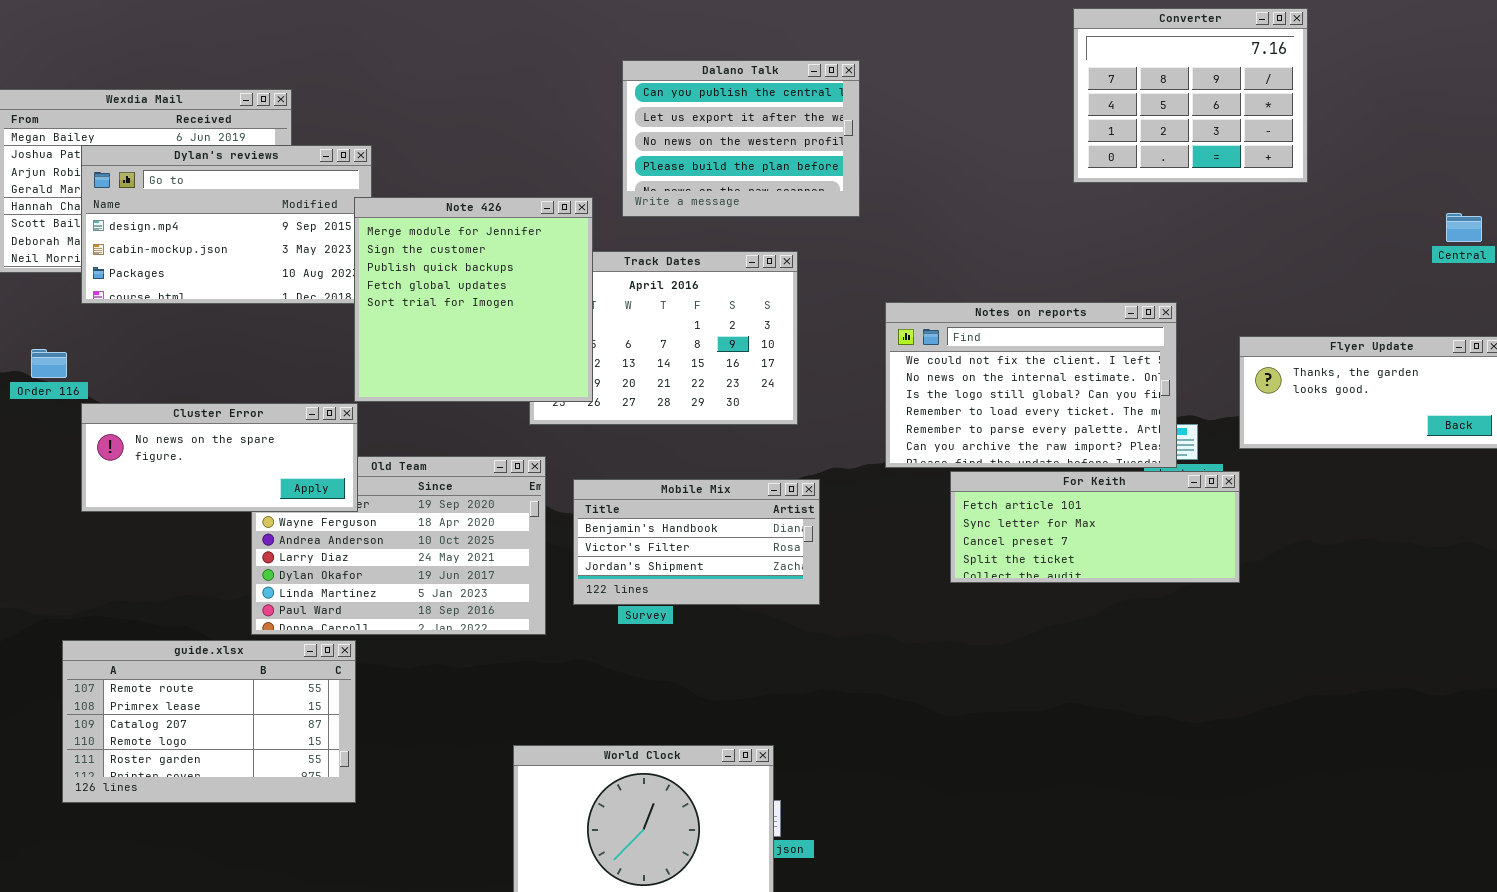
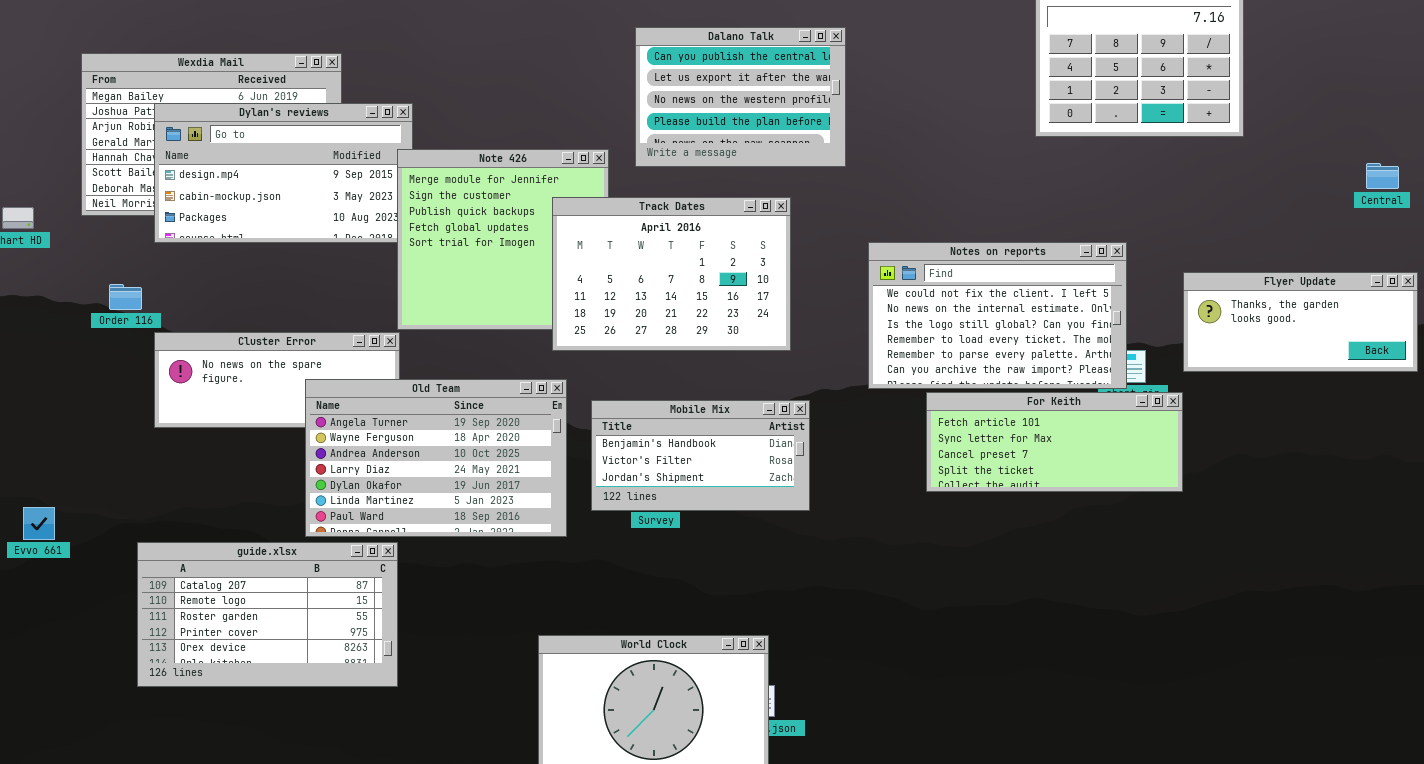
Track Dates: [529,251,798,425] -> [552,197,791,351], raised
Old Team: [251,456,546,635] -> [305,379,567,537], raised
guide.xlsx: [62,640,356,803] -> [137,542,398,687], scrolled down 2 rows

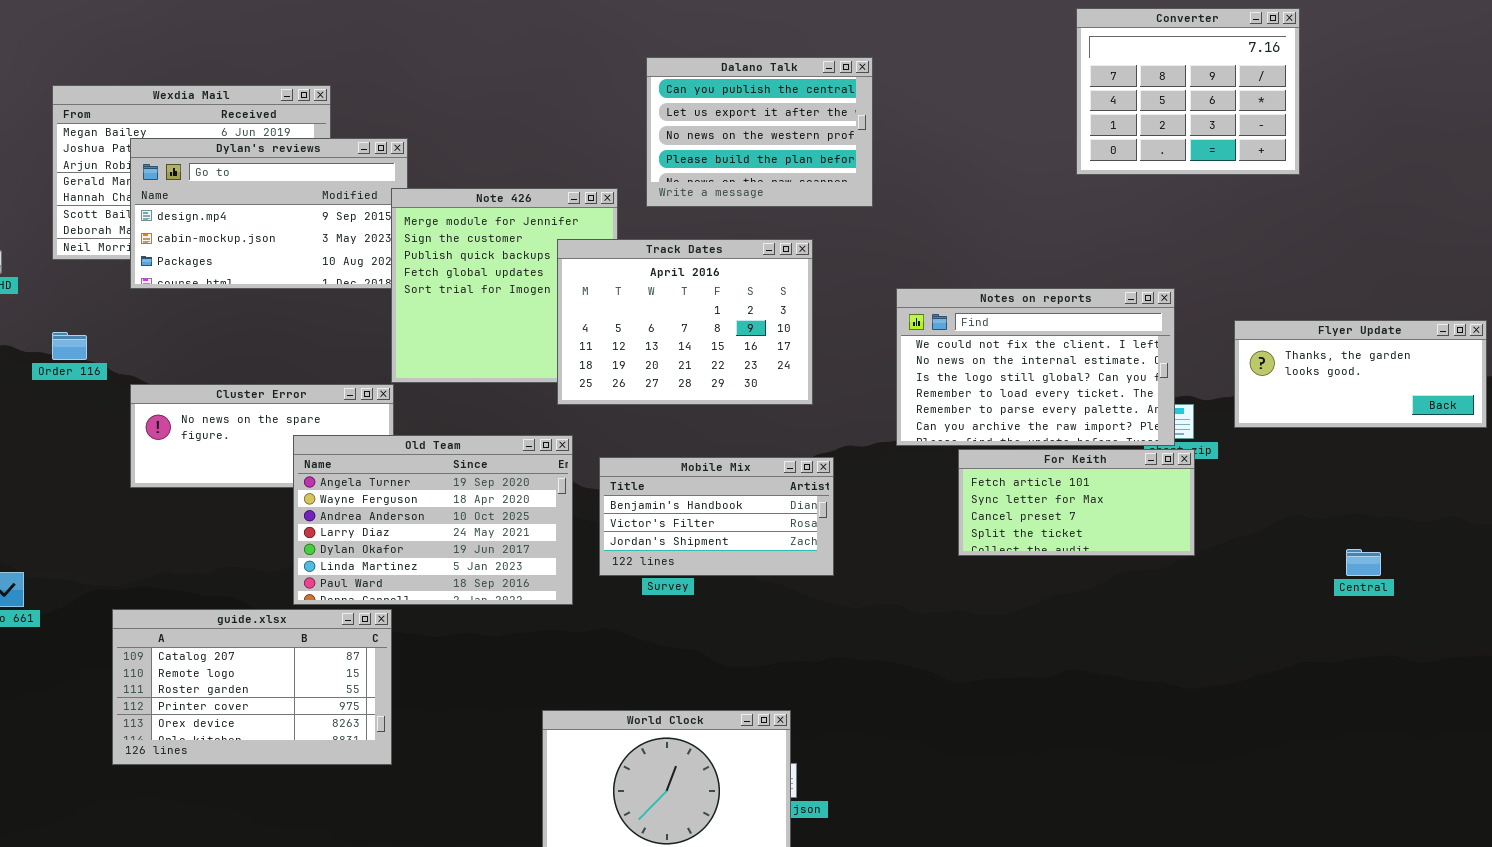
Central: [1366,163,1399,189] -> [1346,549,1381,576], moved
Order 116: [109,284,142,310] -> [52,332,87,360], moved
For Keith: [926,392,1183,492] -> [958,449,1195,556], resized

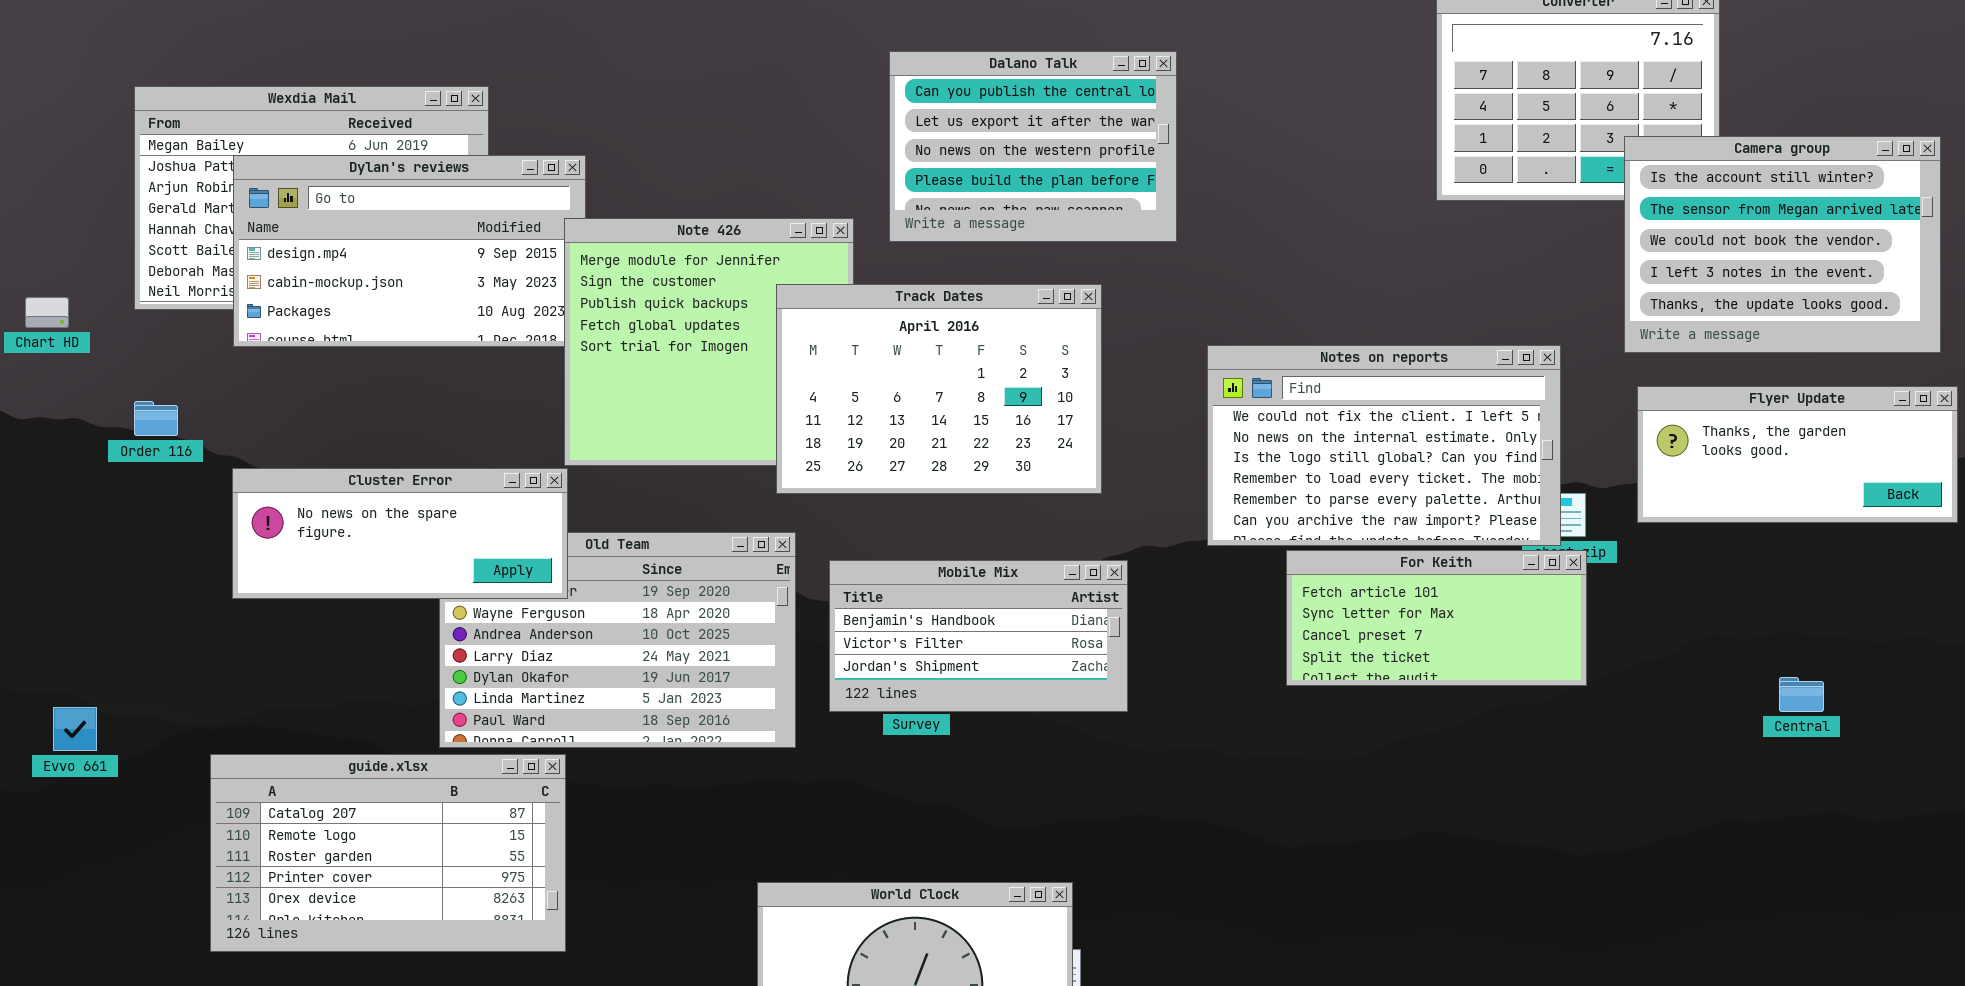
Camera group: none -> [1624,136,1941,353], opened
Cluster Error: [130,384,394,488] -> [232,468,568,599], raised

